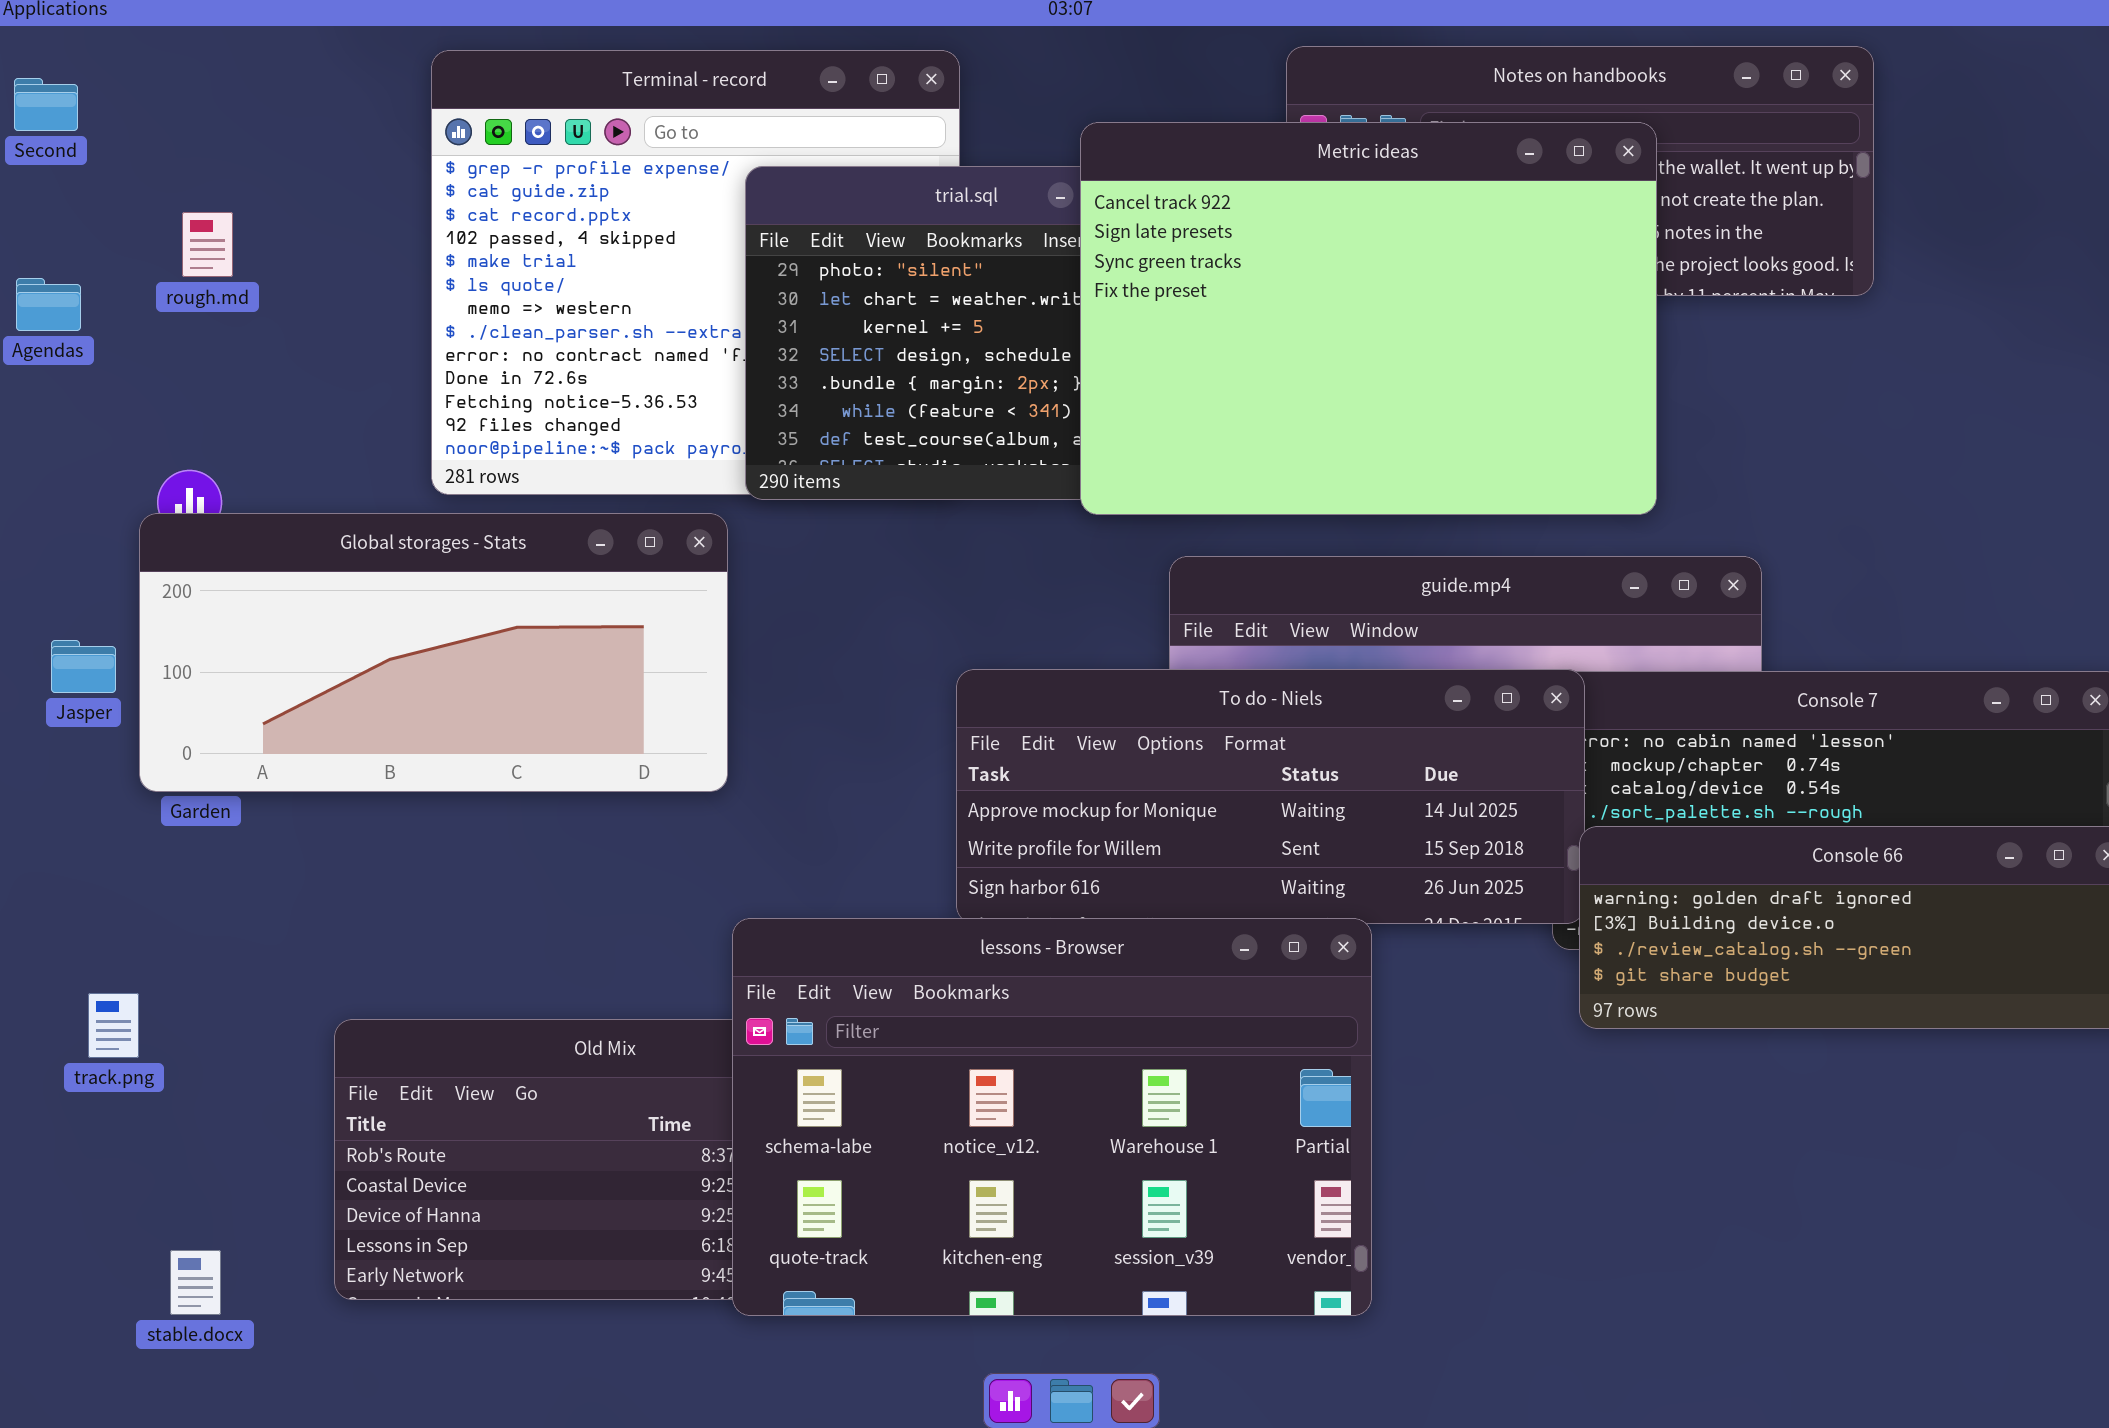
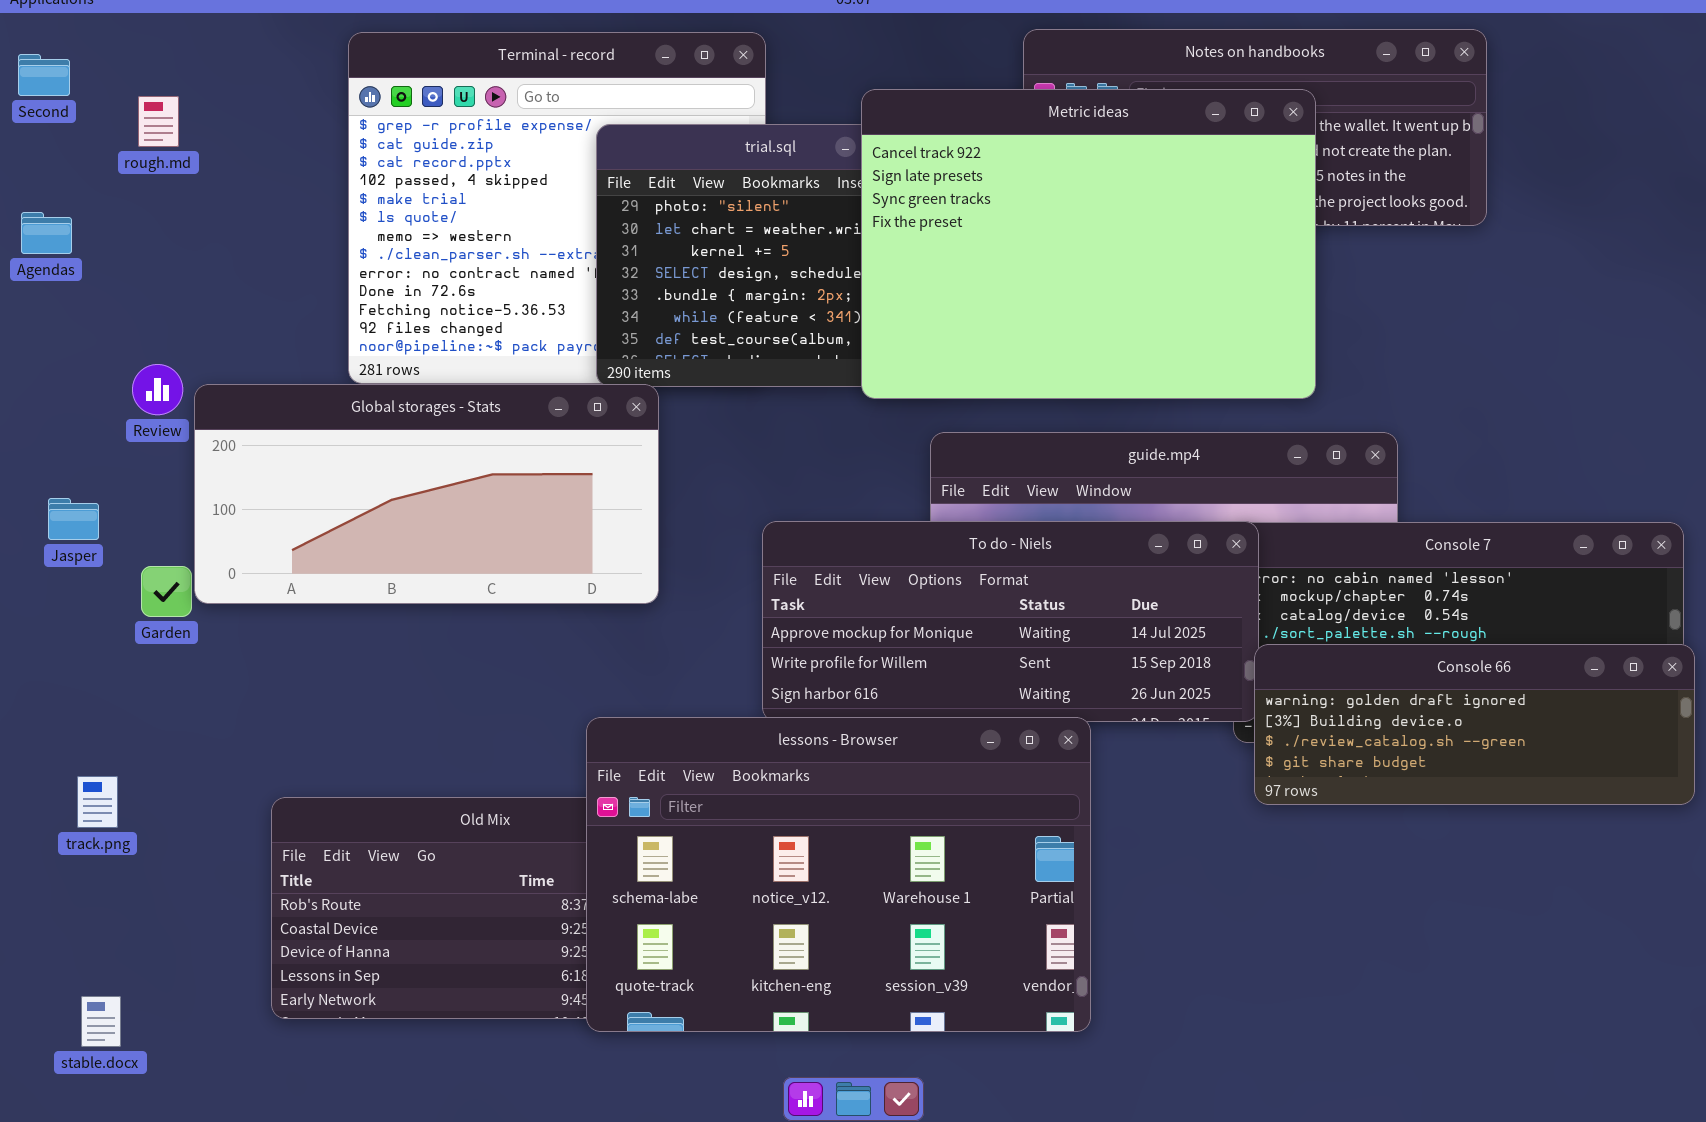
rough.md: [182,212,233,277] -> [138,96,179,147], moved
Global storages - Stats: [139,513,728,792] -> [194,384,659,604], moved
stable.docx: [170,1250,221,1315] -> [81,996,121,1047], moved

